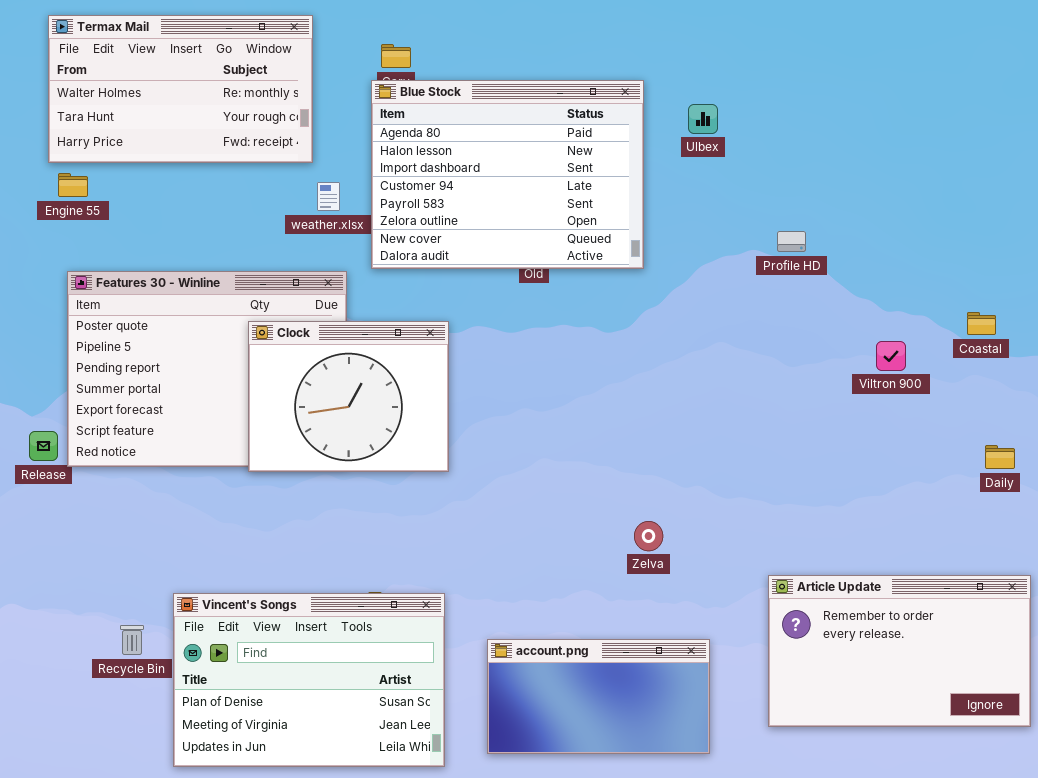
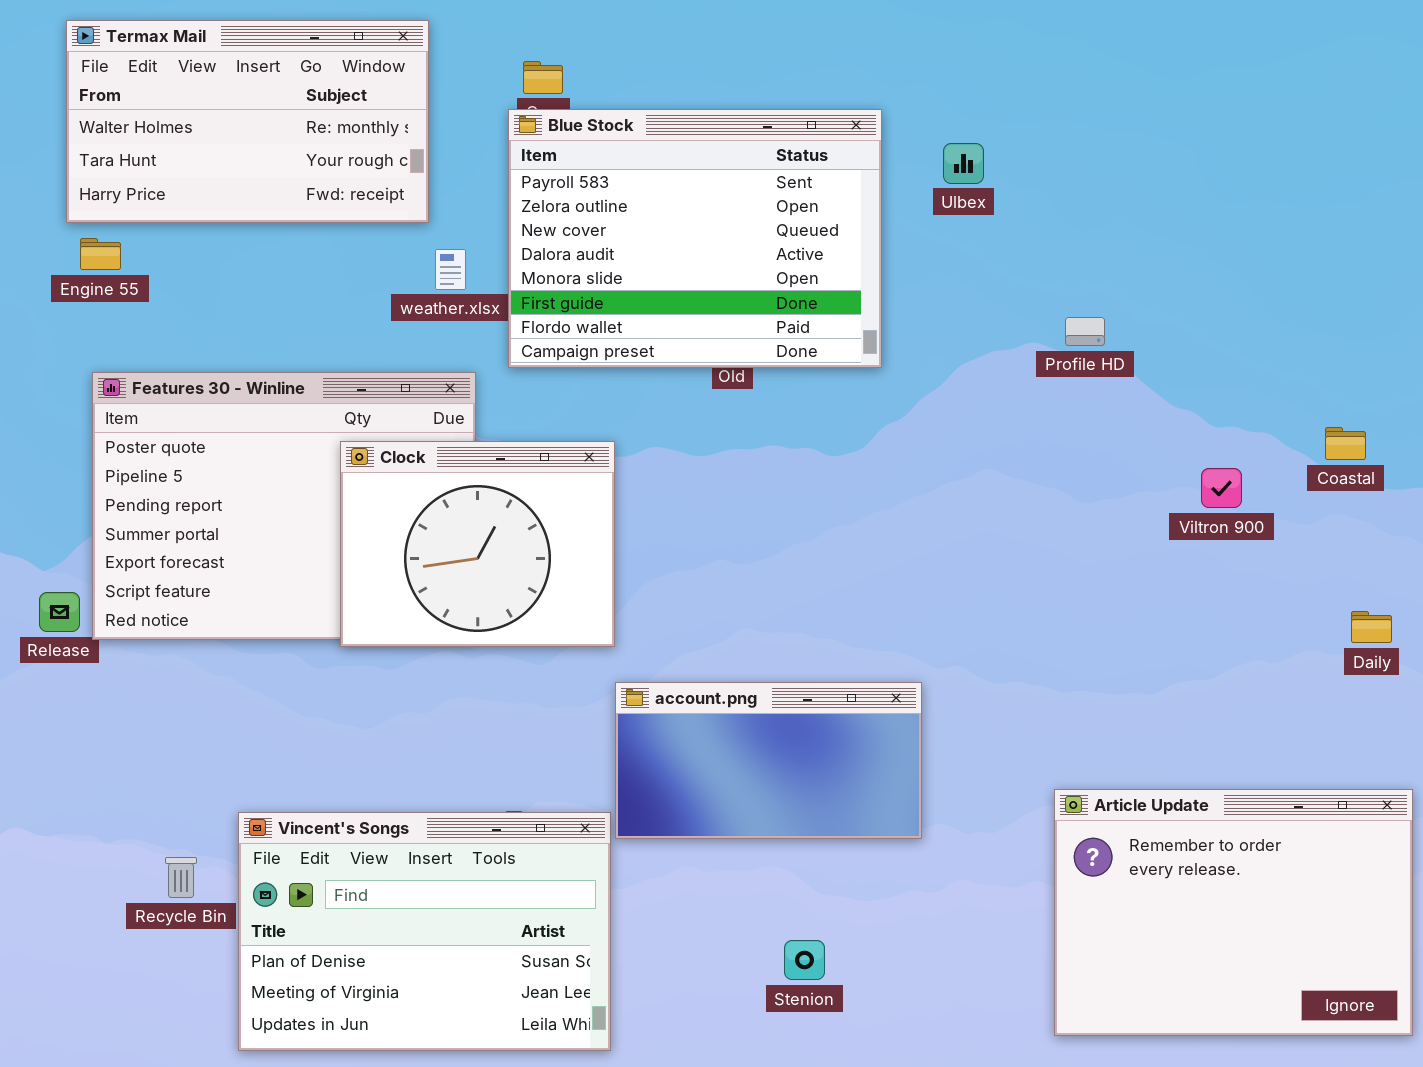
Blue Stock: [371,80,644,269] -> [508,109,882,368], scrolled down 4 rows
Article Update: [768,575,1031,727] -> [1054,789,1413,1036], resized
account.png: [487,639,710,754] -> [615,682,922,839], moved

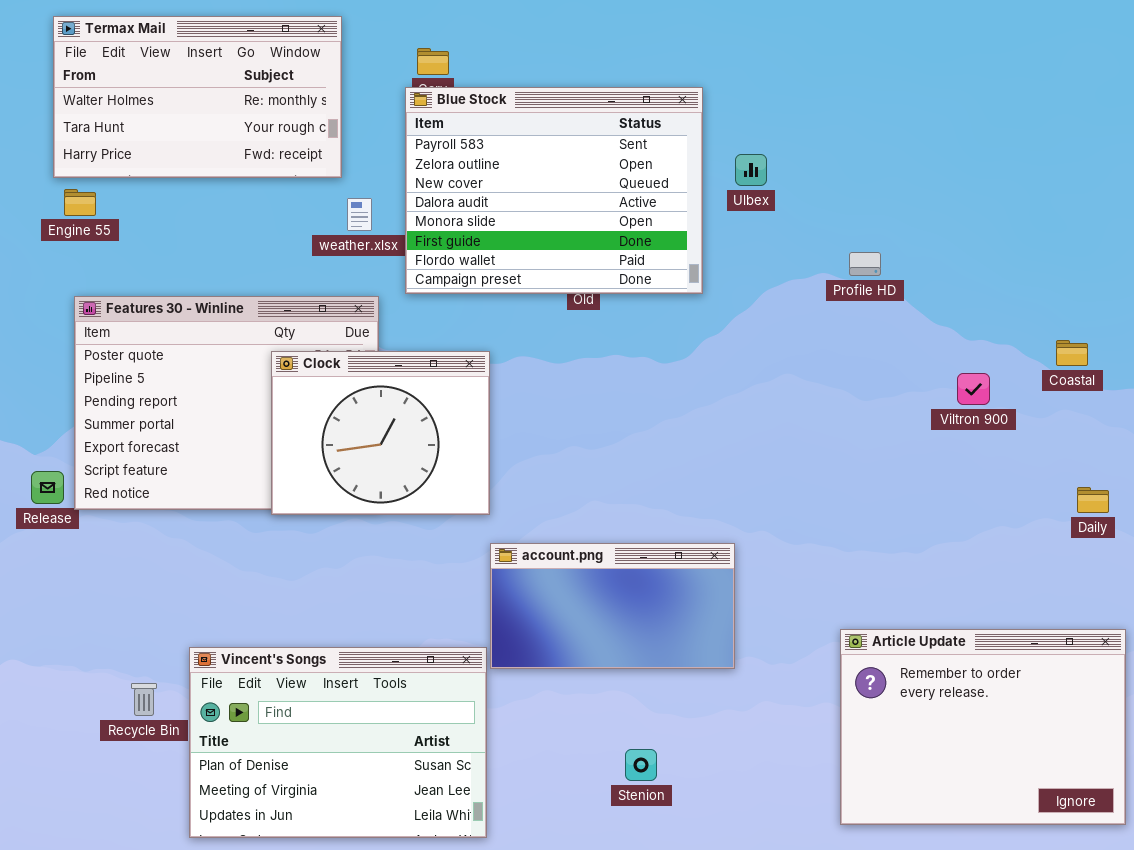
Ulbex: [943,143,984,184] -> [735,154,767,186], moved

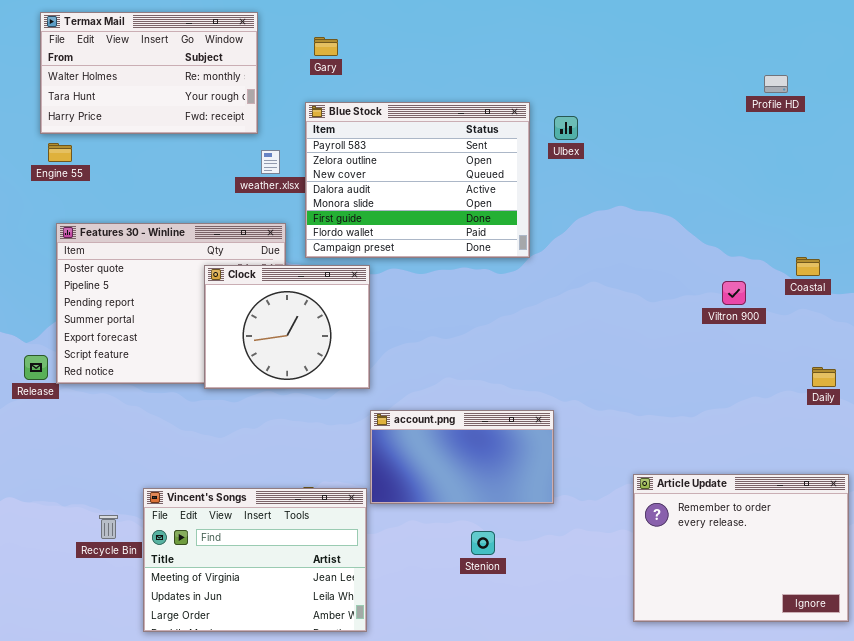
Blue Stock: [405,87,703,294] -> [305,102,530,258], moved
Profile HD: [849,252,881,276] -> [764,75,788,93], moved
Vincent's Songs: [189,647,487,838] -> [143,488,367,632], scrolled down 1 row
Stenion: [625,749,657,781] -> [471,531,495,555], moved

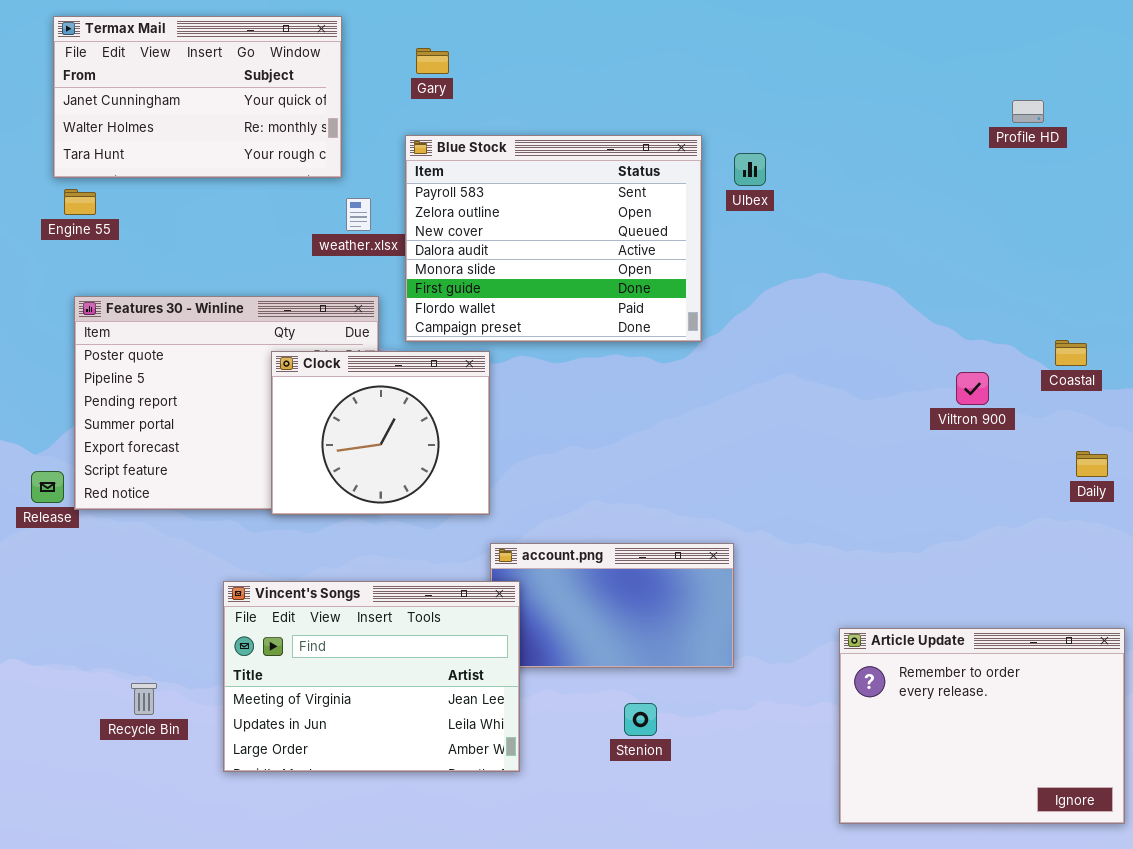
Termax Mail: [40,12,258,134] -> [53,16,342,178], scrolled up 1 row
Daily: [812,367,836,387] -> [1076,451,1108,477], moved
Vincent's Songs: [143,488,367,632] -> [223,581,520,772], moved

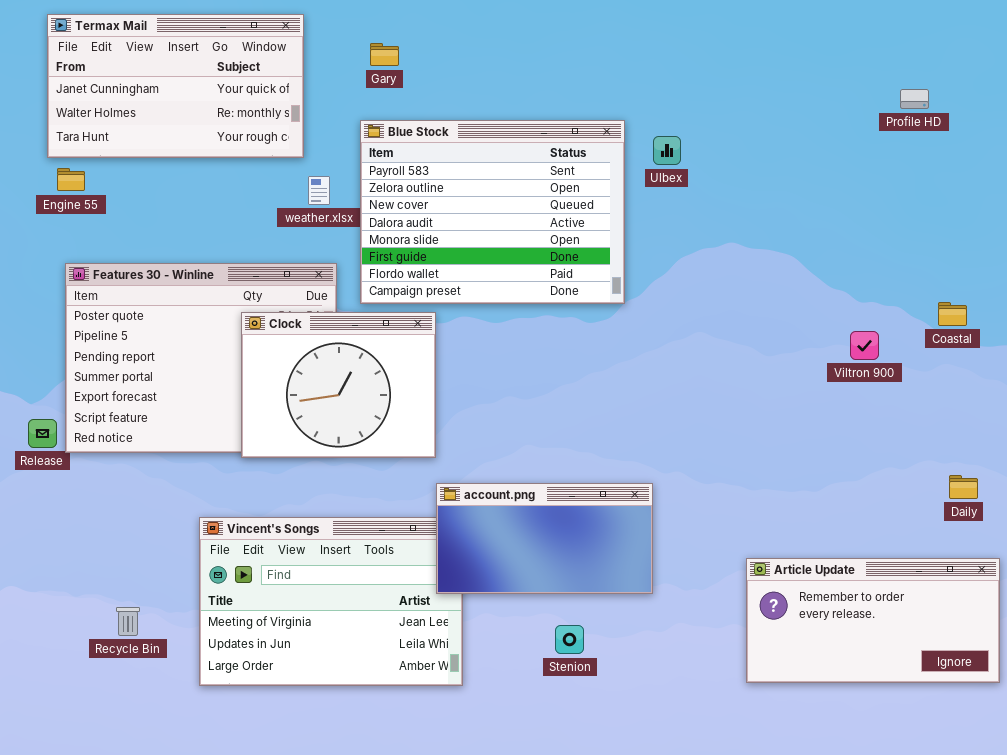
Daily: [1076,451,1108,477] -> [949,475,978,499], moved
account.png: [490,543,734,668] -> [436,483,653,594], raised
Article Update: [839,628,1125,824] -> [746,558,1000,683], resized

